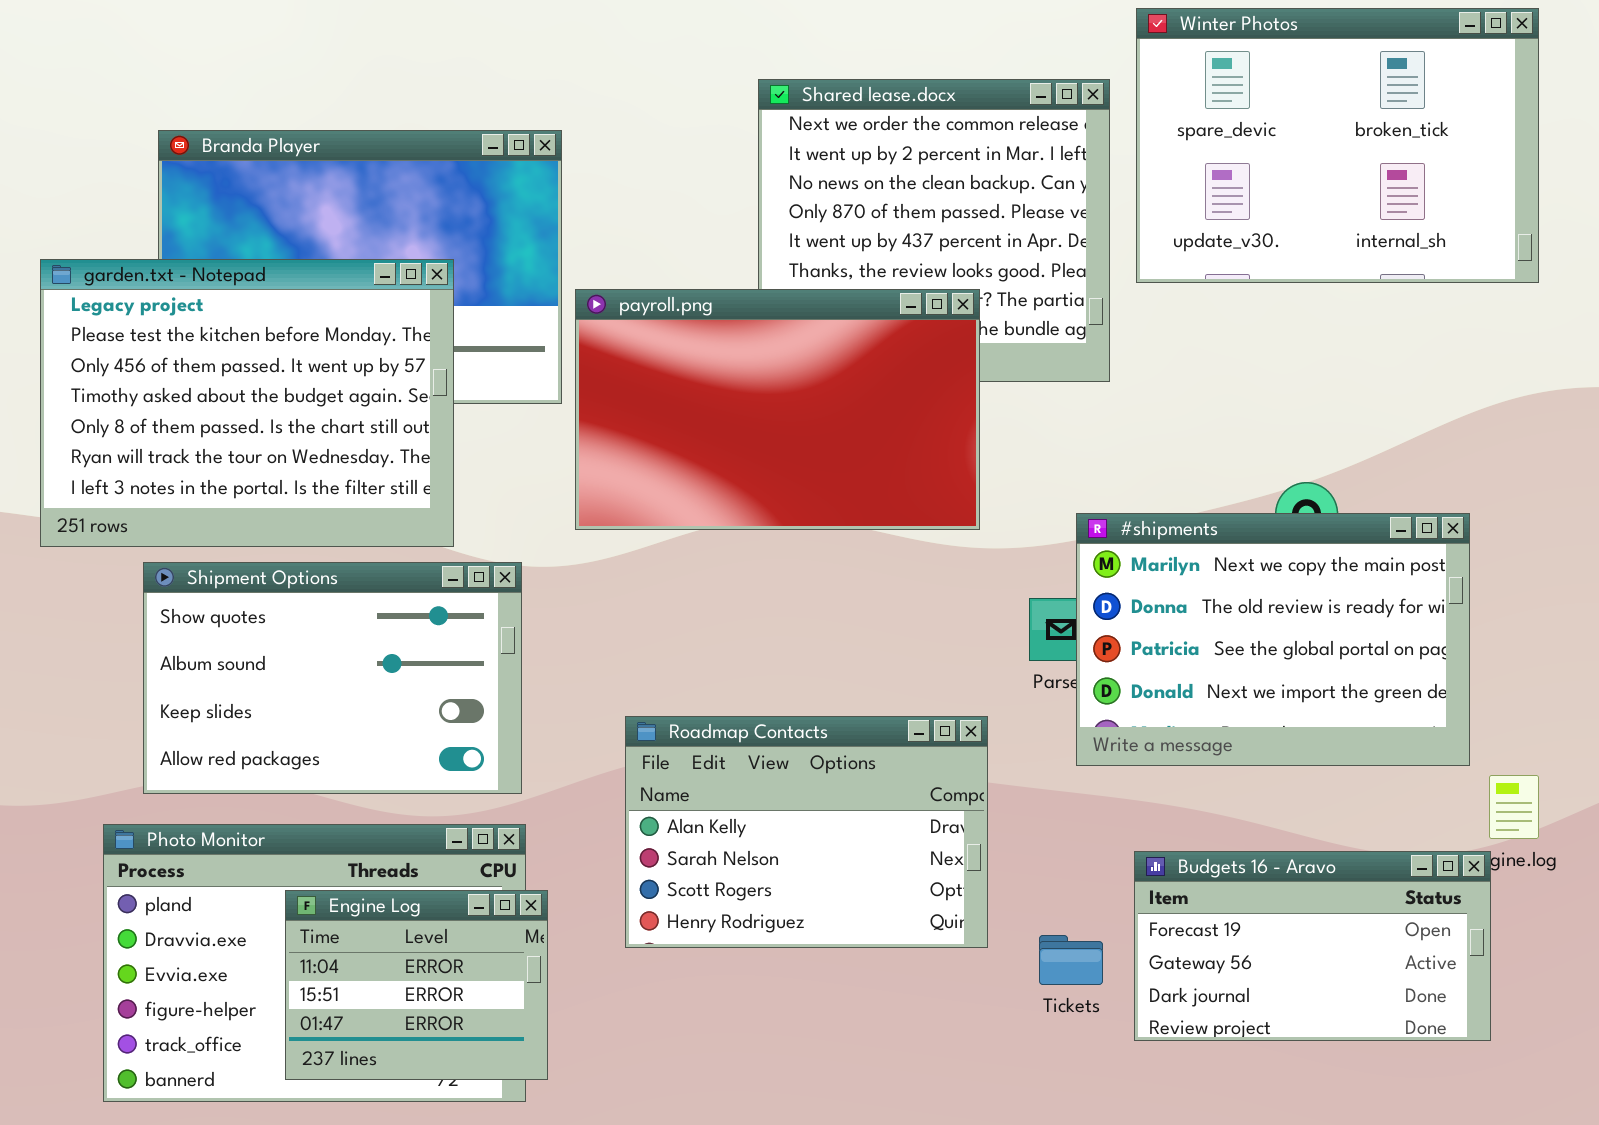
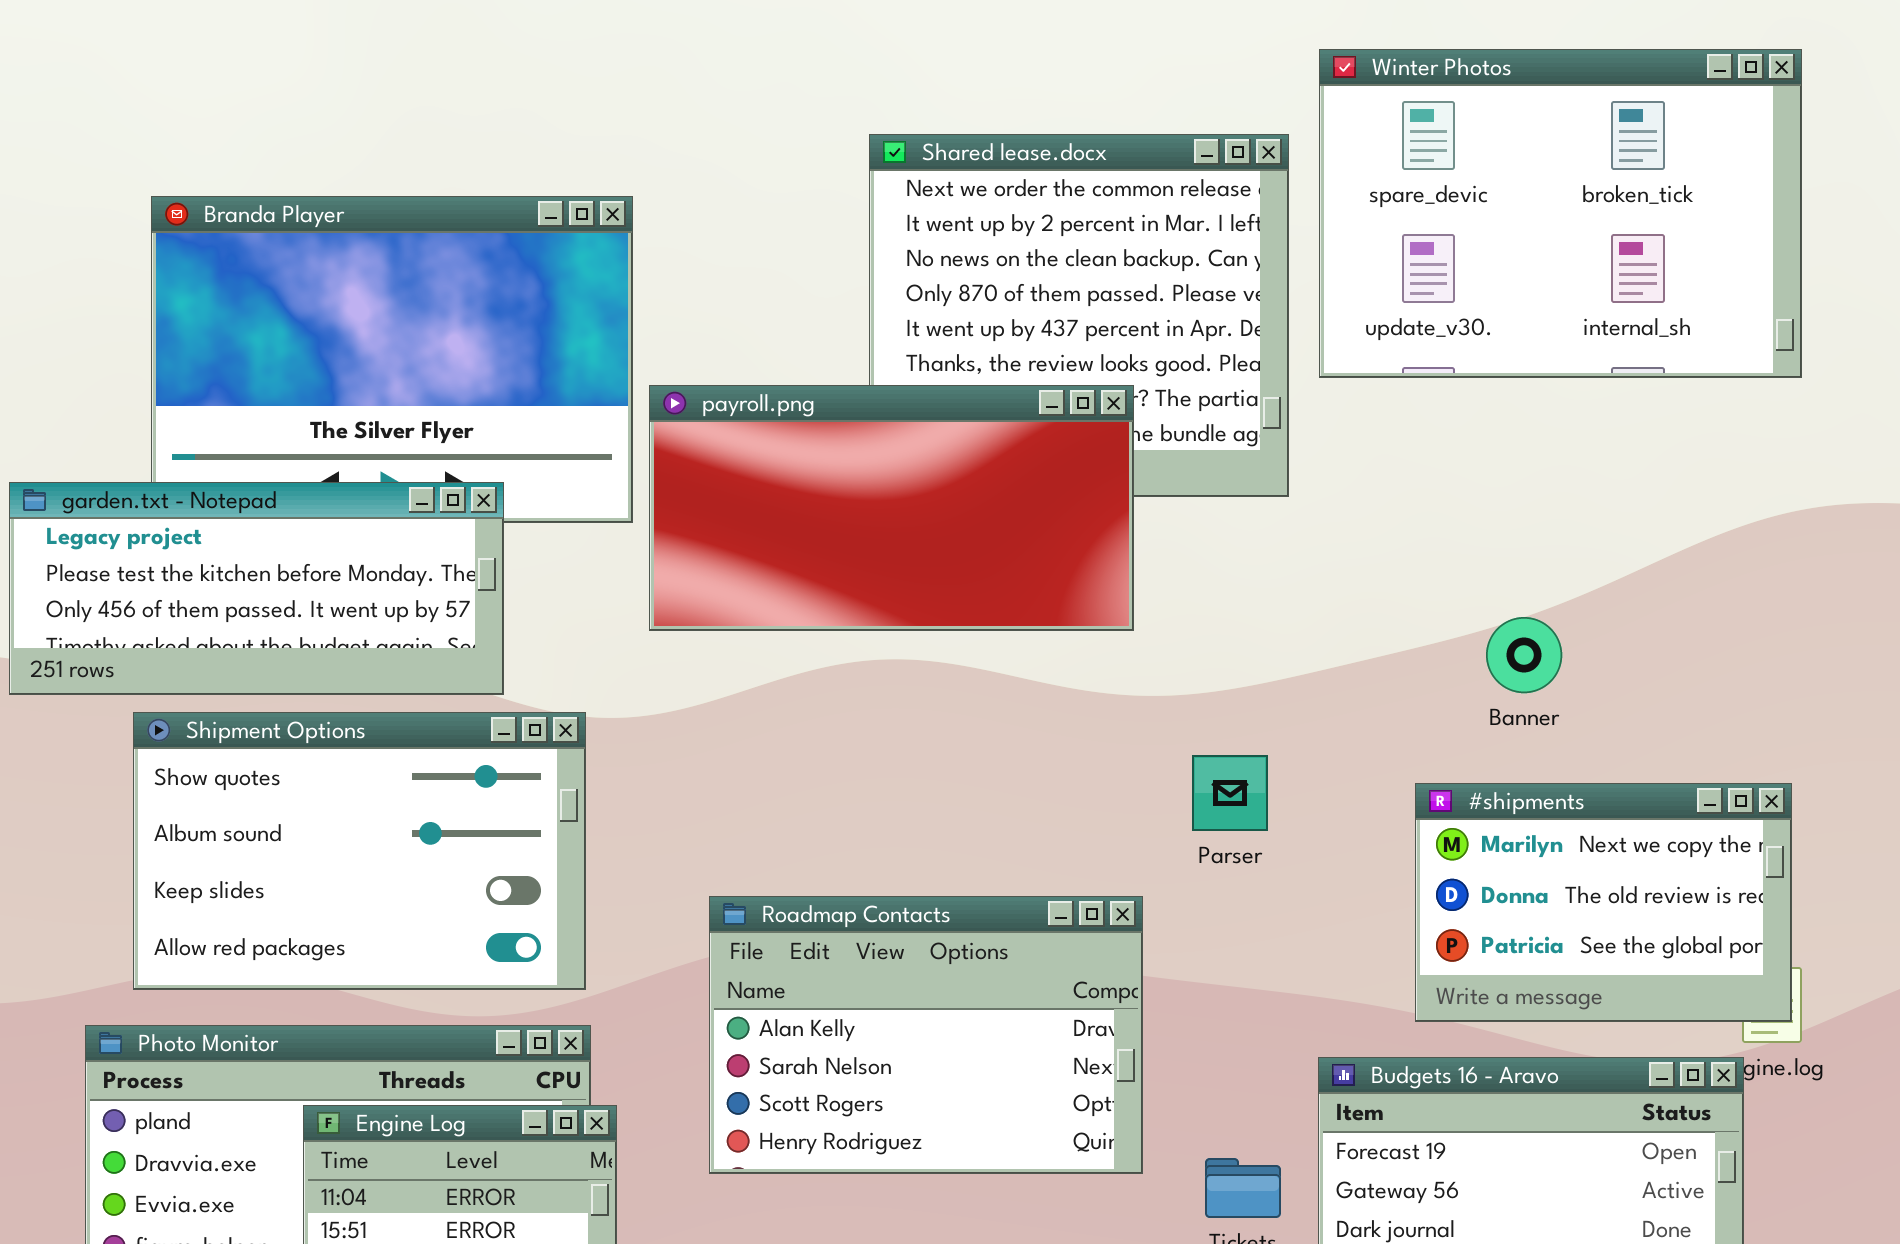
garden.txt - Notepad: [40,259,454,547] -> [9,482,504,695], resized
payroll.png: [575,289,980,530] -> [649,385,1134,631], resized
#shipments: [1076,513,1470,766] -> [1415,783,1792,1022], moved, resized

